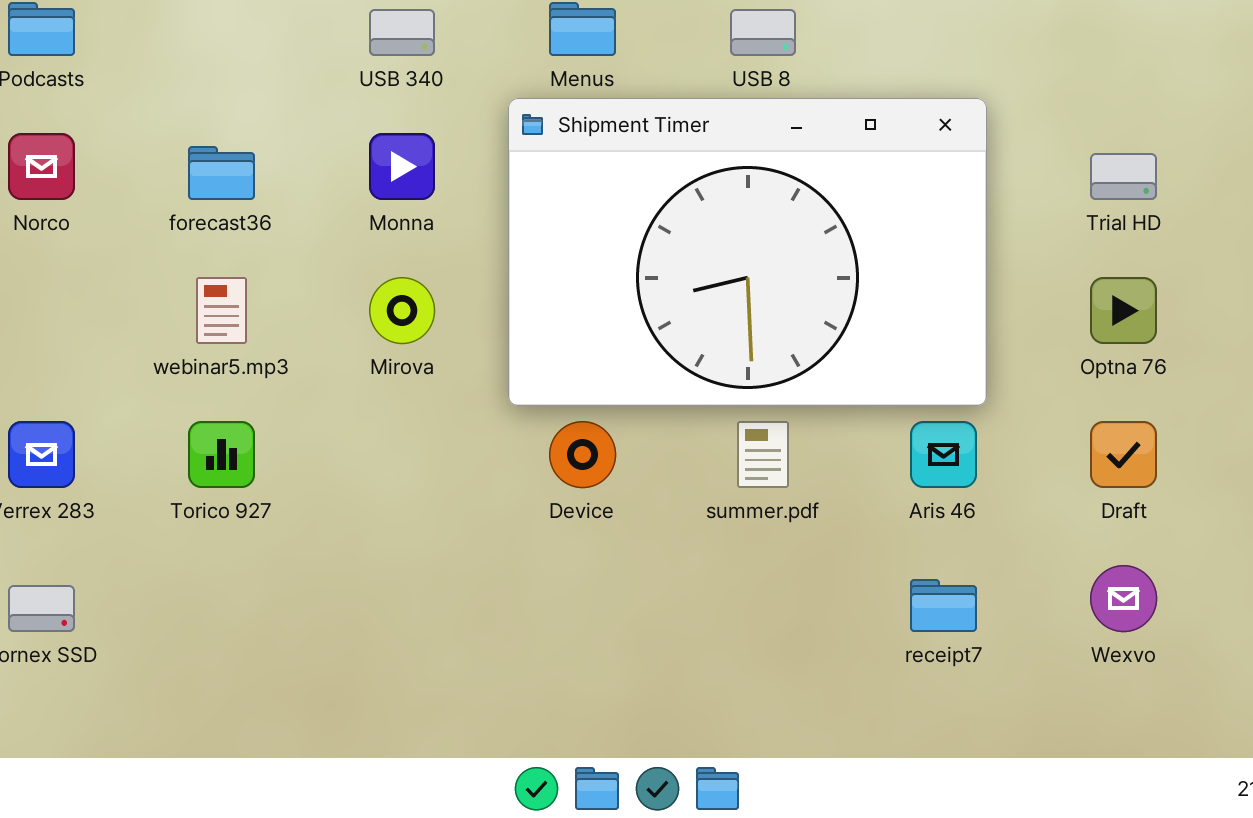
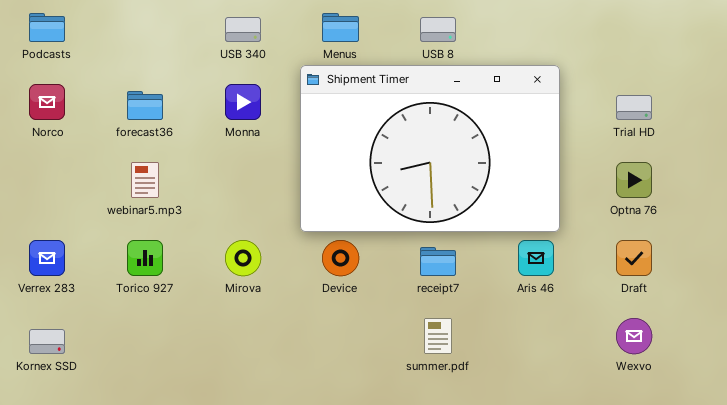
Mirova: [369,277,435,344] -> [225,240,261,276], moved
summer.pdf: [737,421,789,488] -> [424,318,452,354], moved
receipt7: [910,579,977,632] -> [420,247,456,276], moved

